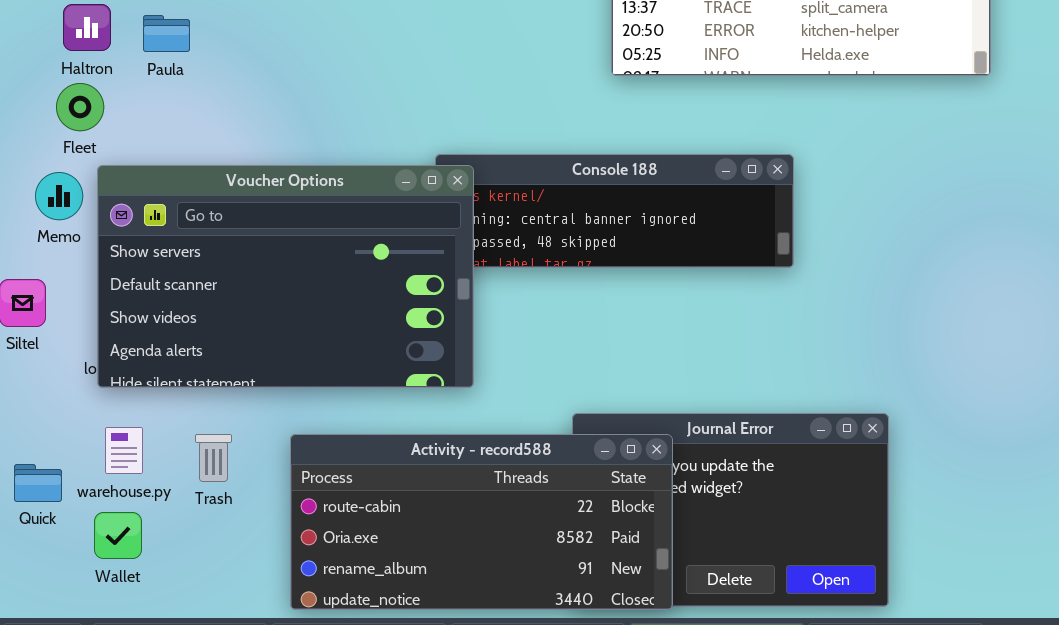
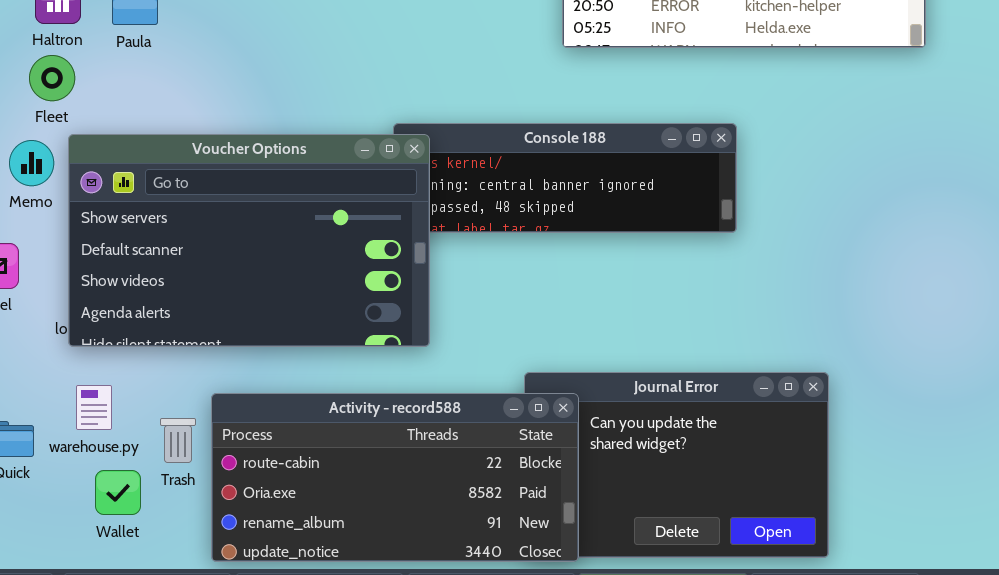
Trash: [195,434,232,482] -> [160,418,196,463], moved
Activity - record588: [290,434,673,610] -> [211,393,579,562], moved
Wallet: [94,512,142,559] -> [95,470,141,515], moved

